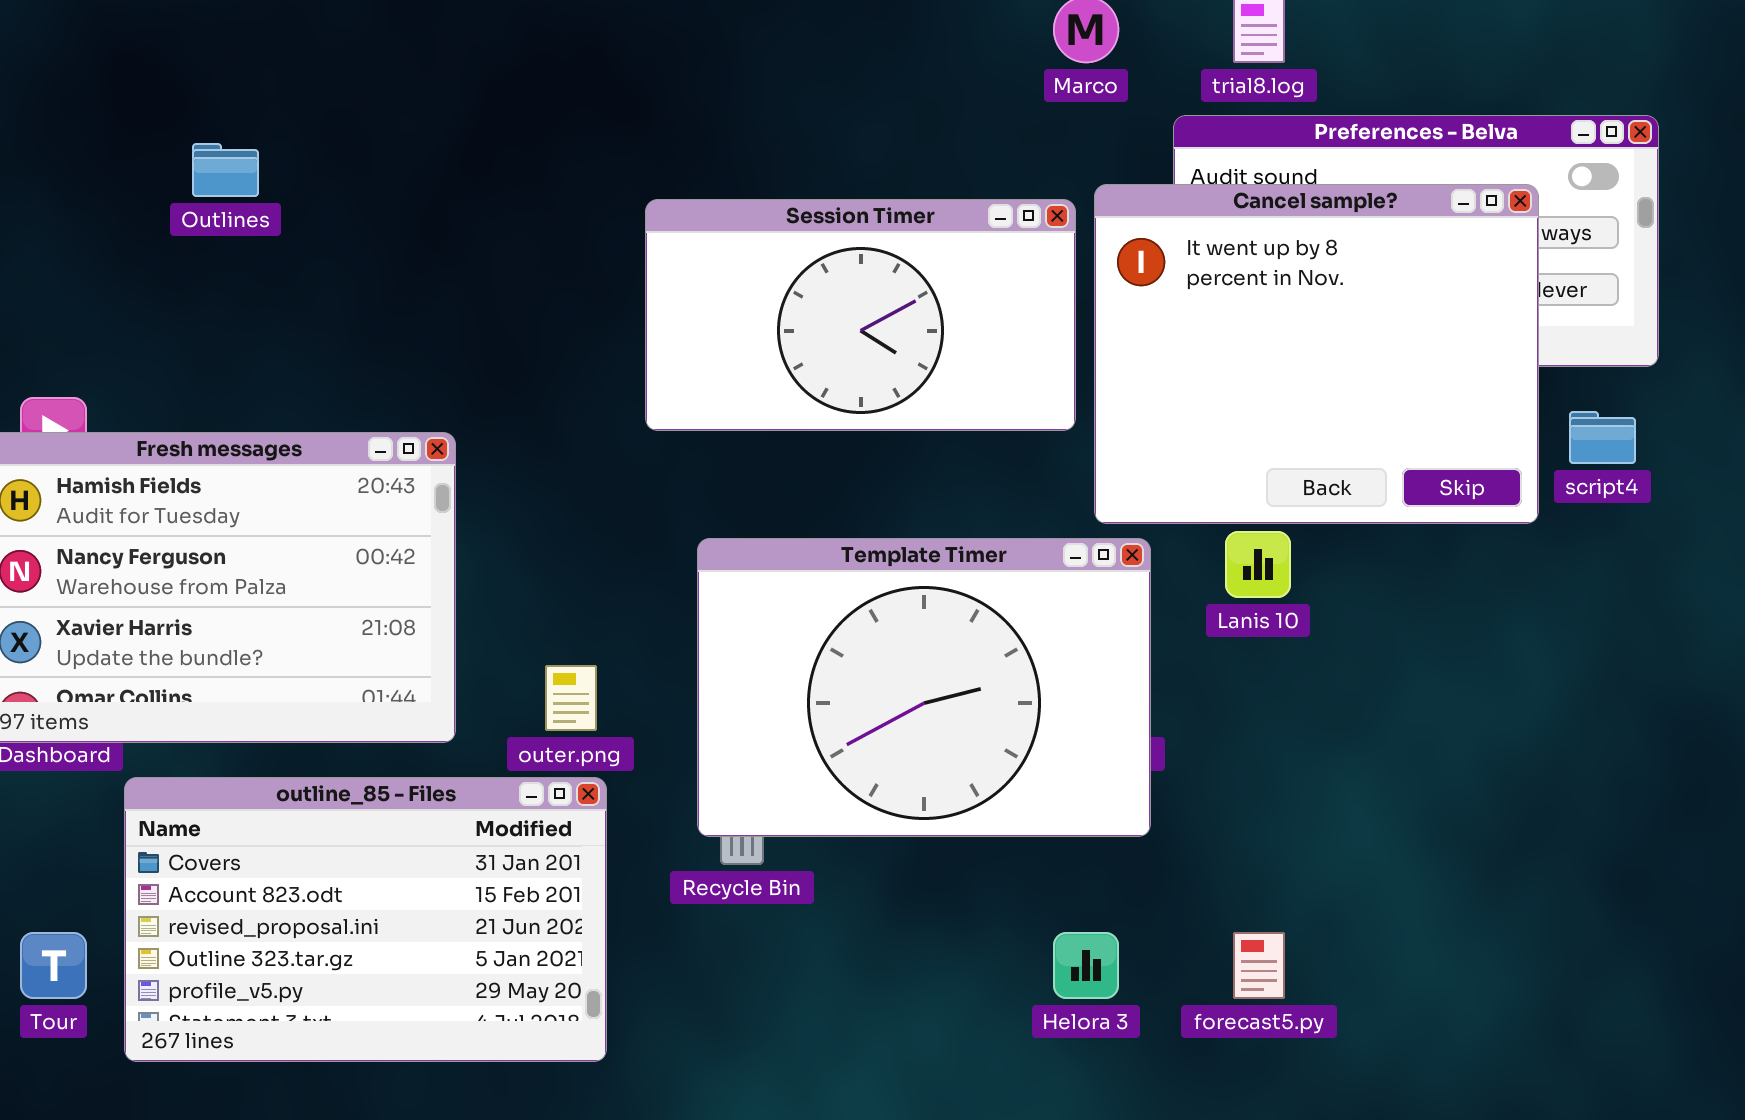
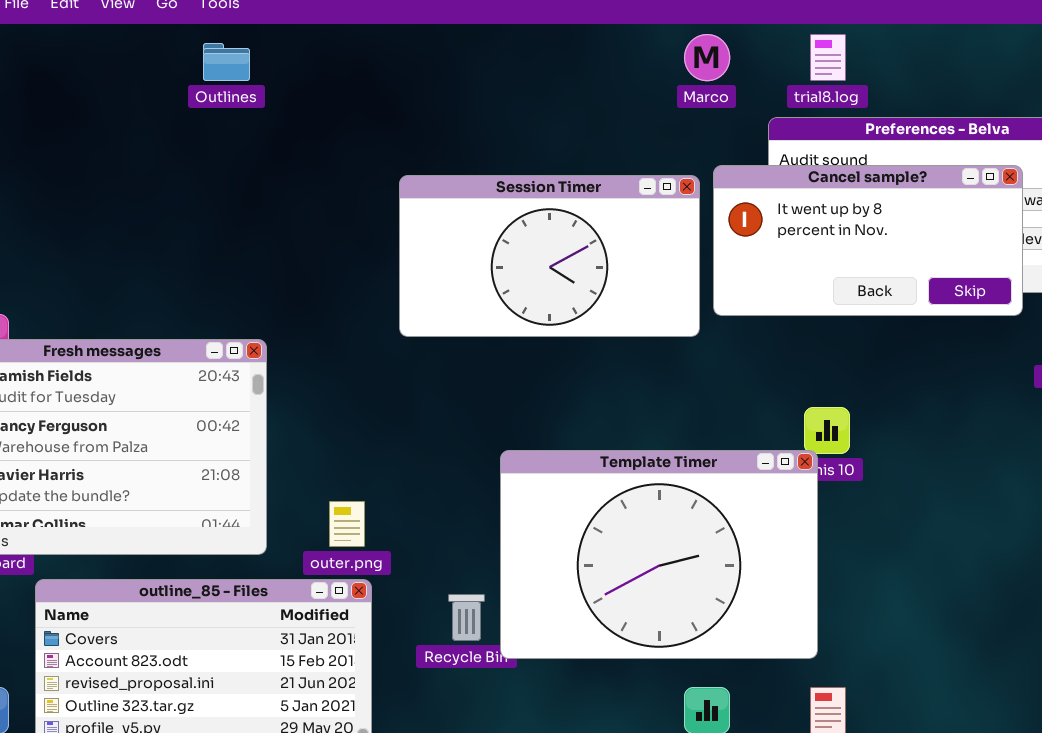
Outlines: [192,143,259,197] -> [203,43,250,81], moved
Cancel sample?: [1094,184,1539,524] -> [713,165,1023,316], resized
Template Timer: [697,538,1151,837] -> [500,450,818,659], moved

